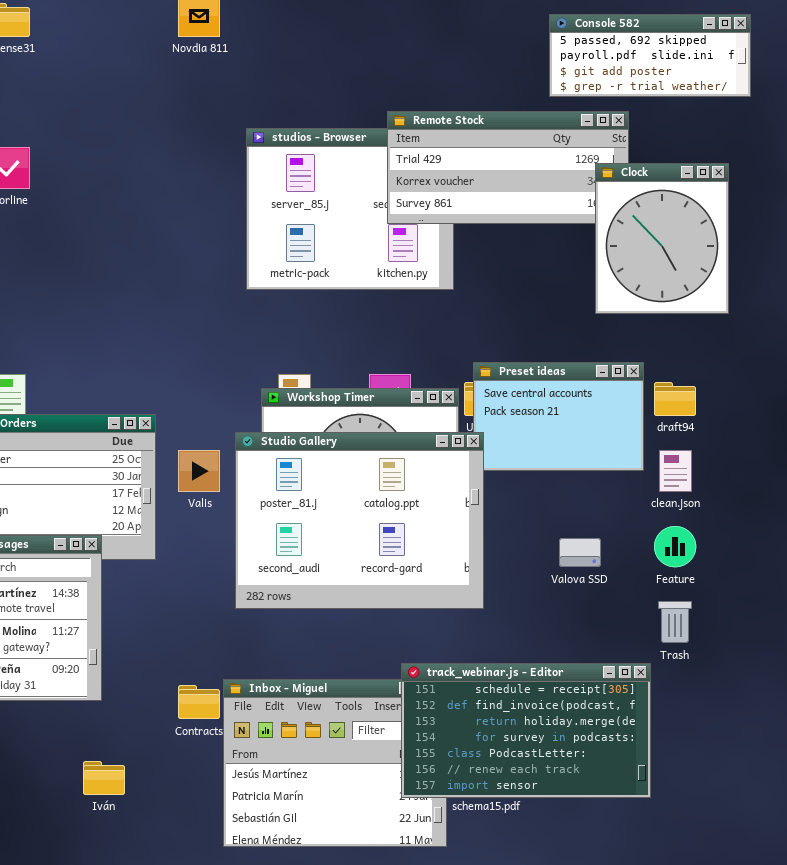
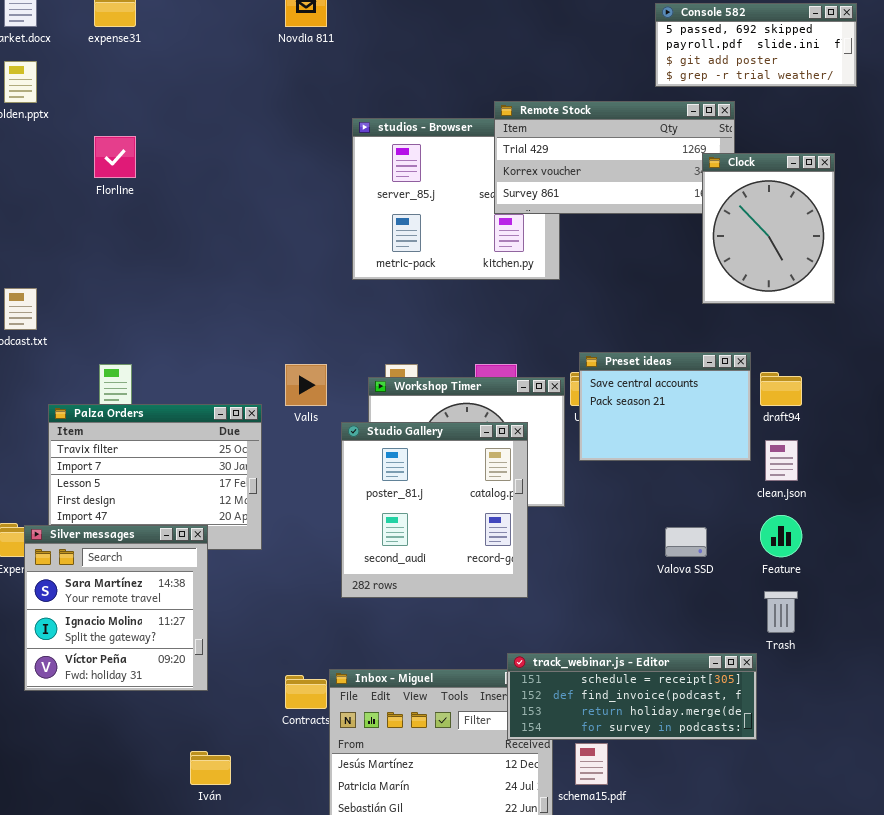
Studio Gallery: [235,432,484,609] -> [341,422,528,598], resized
Valis: [178,450,220,492] -> [285,364,327,406], moved
track_webinar.js - Editor: [401,663,651,798] -> [507,653,757,740], resized

